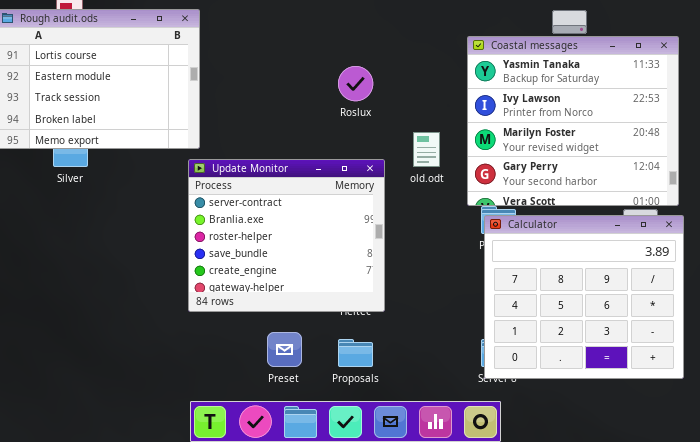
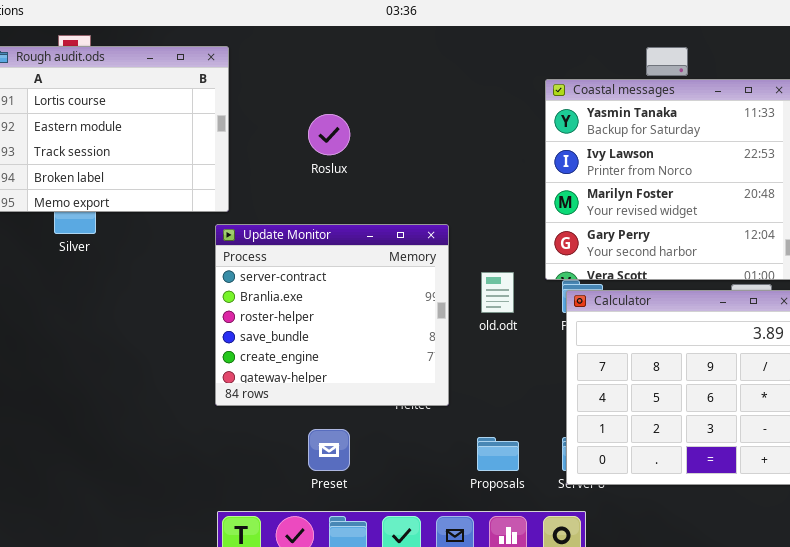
Roslux: [338,66,373,101] -> [308,114,350,155], moved
old.odt: [413,132,440,167] -> [481,272,514,313], moved
Proposals: [338,339,373,367] -> [477,437,519,471], moved

